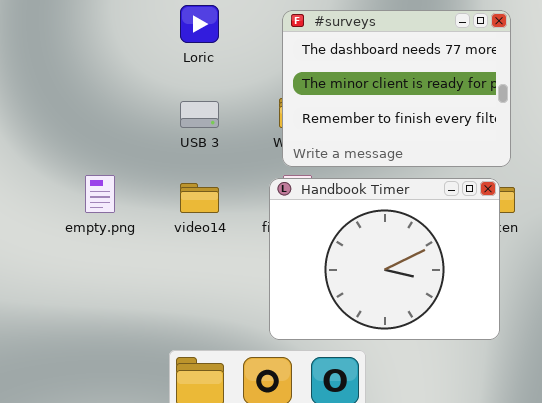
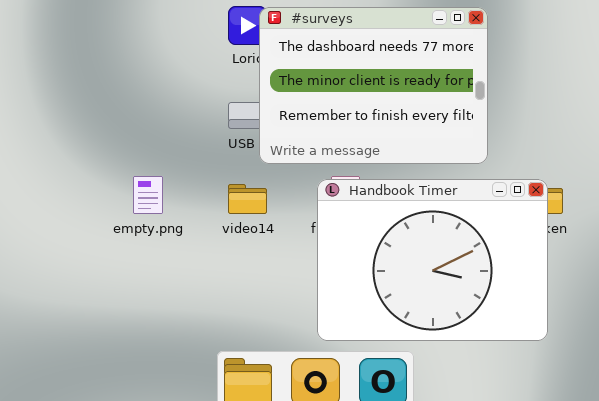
#surveys: [282,10,511,167] -> [259,7,488,164], moved

